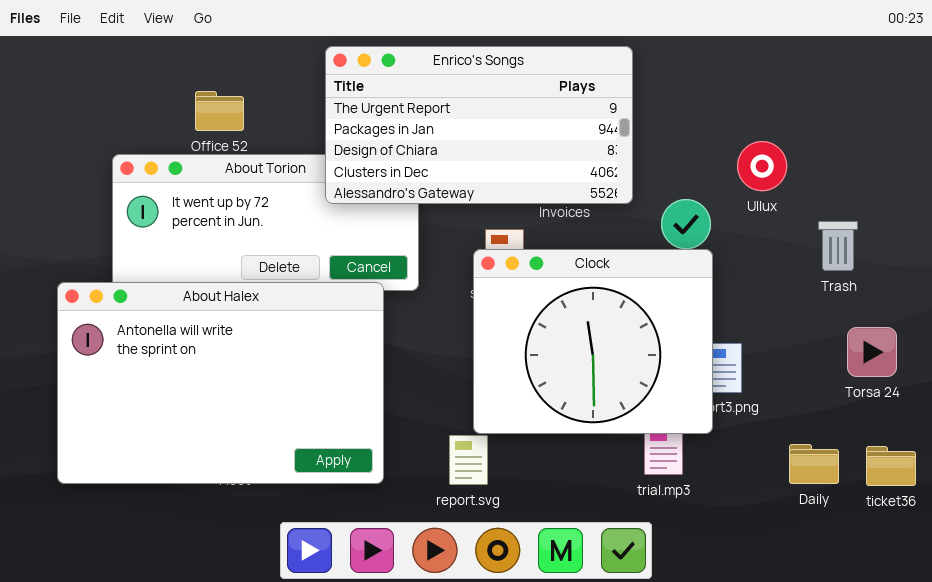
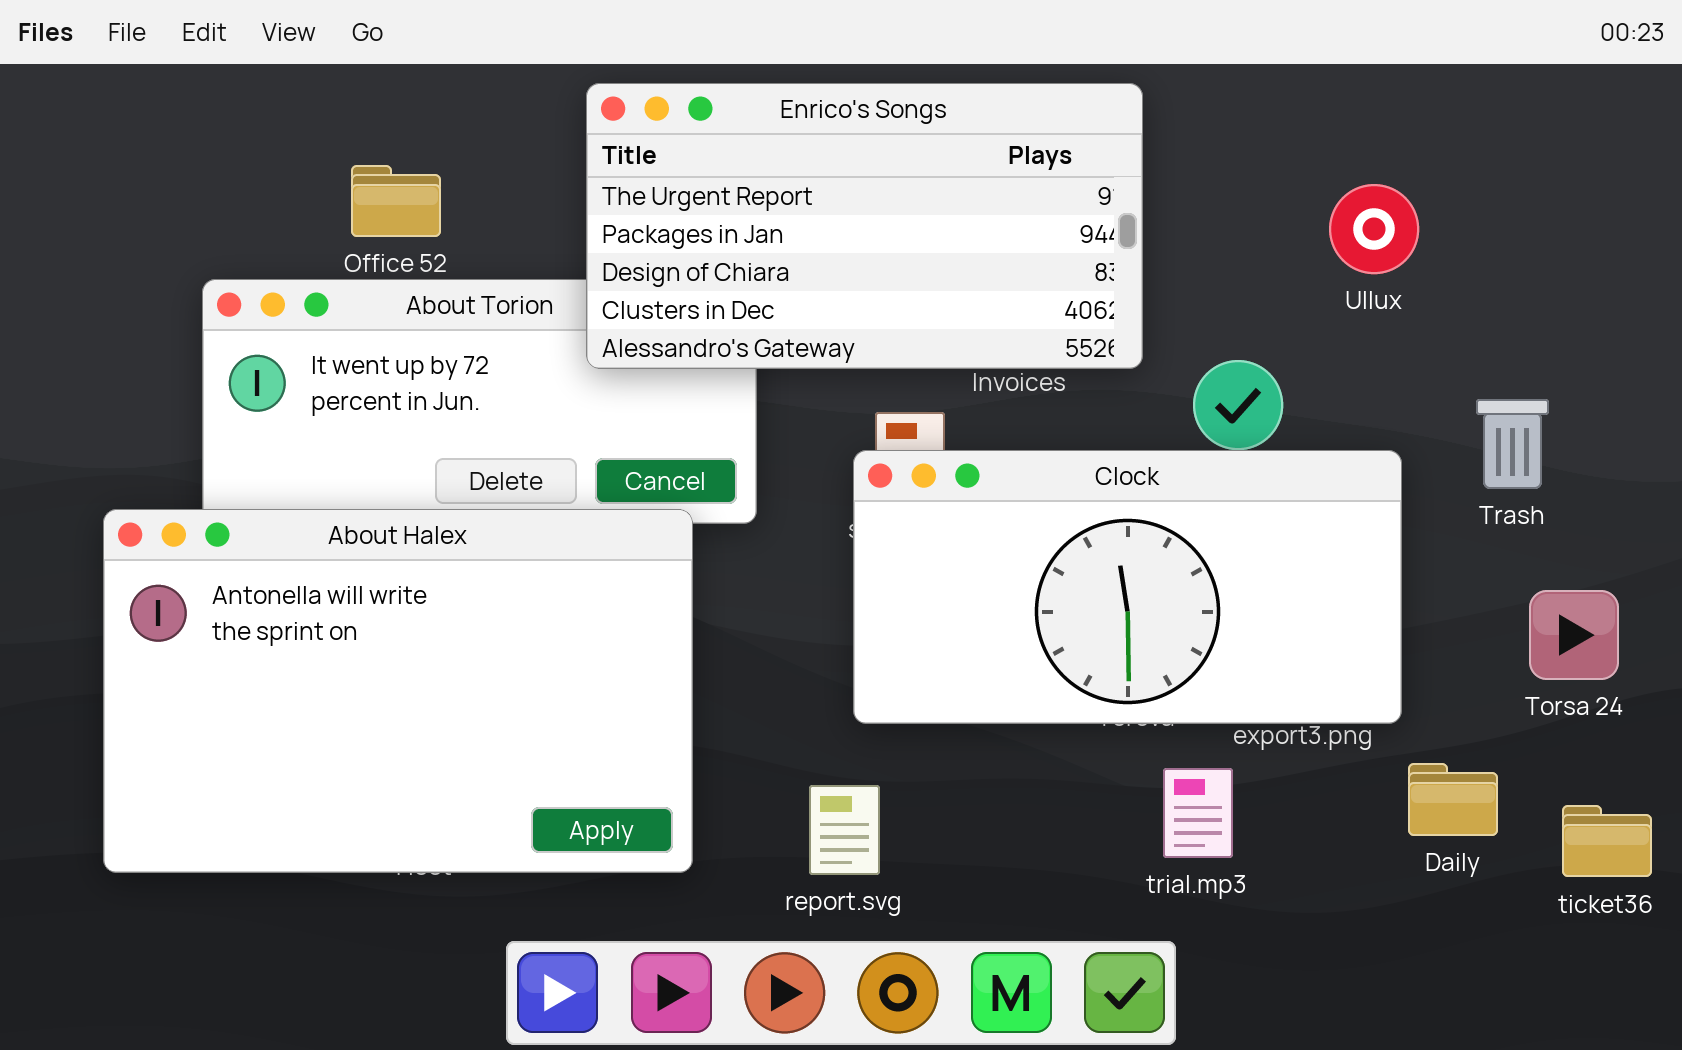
Ullux: [737,141,787,191] -> [1329,184,1419,274], moved
Clock: [473,249,713,434] -> [853,450,1402,724], resized
Daily: [789,444,839,484] -> [1408,763,1498,836], moved

